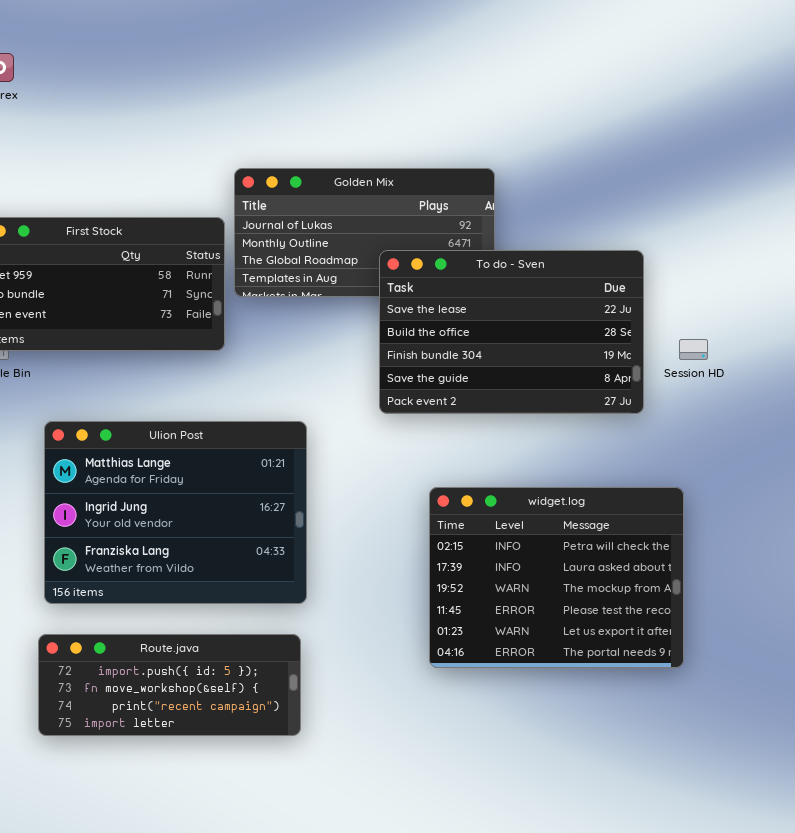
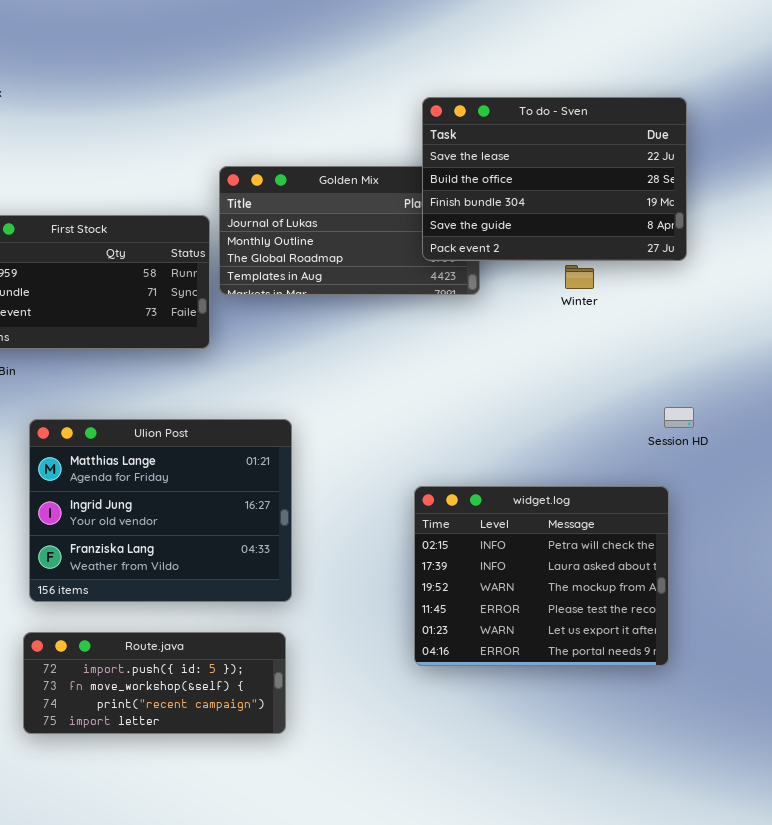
To do - Sven: [379,250,644,414] -> [422,97,687,261], moved
Session HD: [679,339,708,360] -> [664,407,694,428], moved

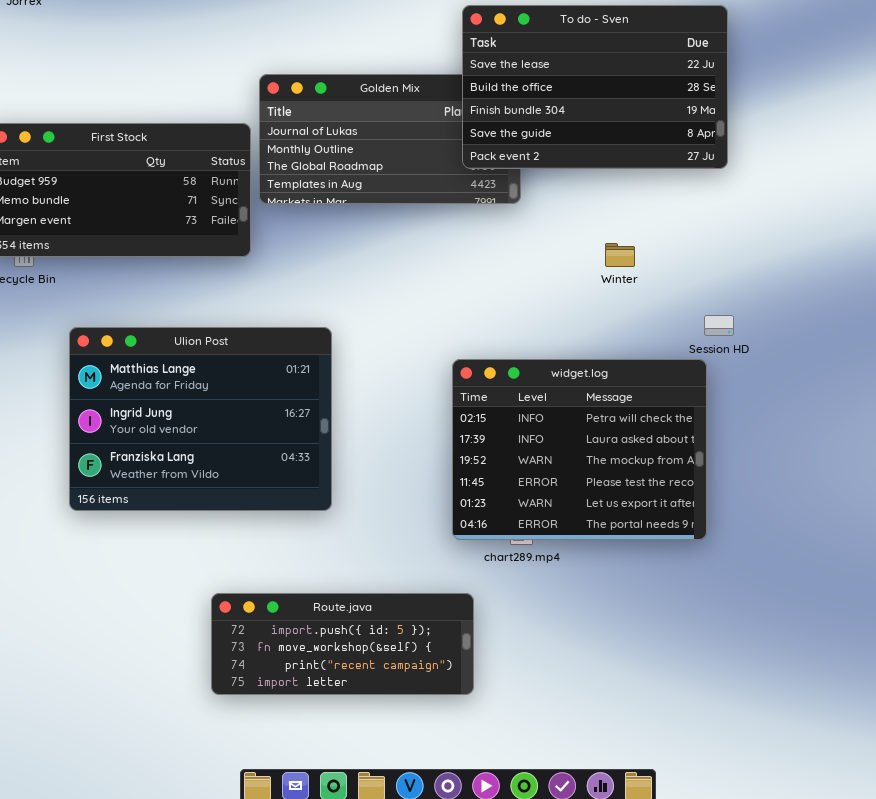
Winter: [565,265,594,289] -> [605,243,635,267], moved
widget.log: [414,486,669,666] -> [452,359,707,540], moved
Route.java: [23,632,286,734] -> [211,593,474,695], moved

